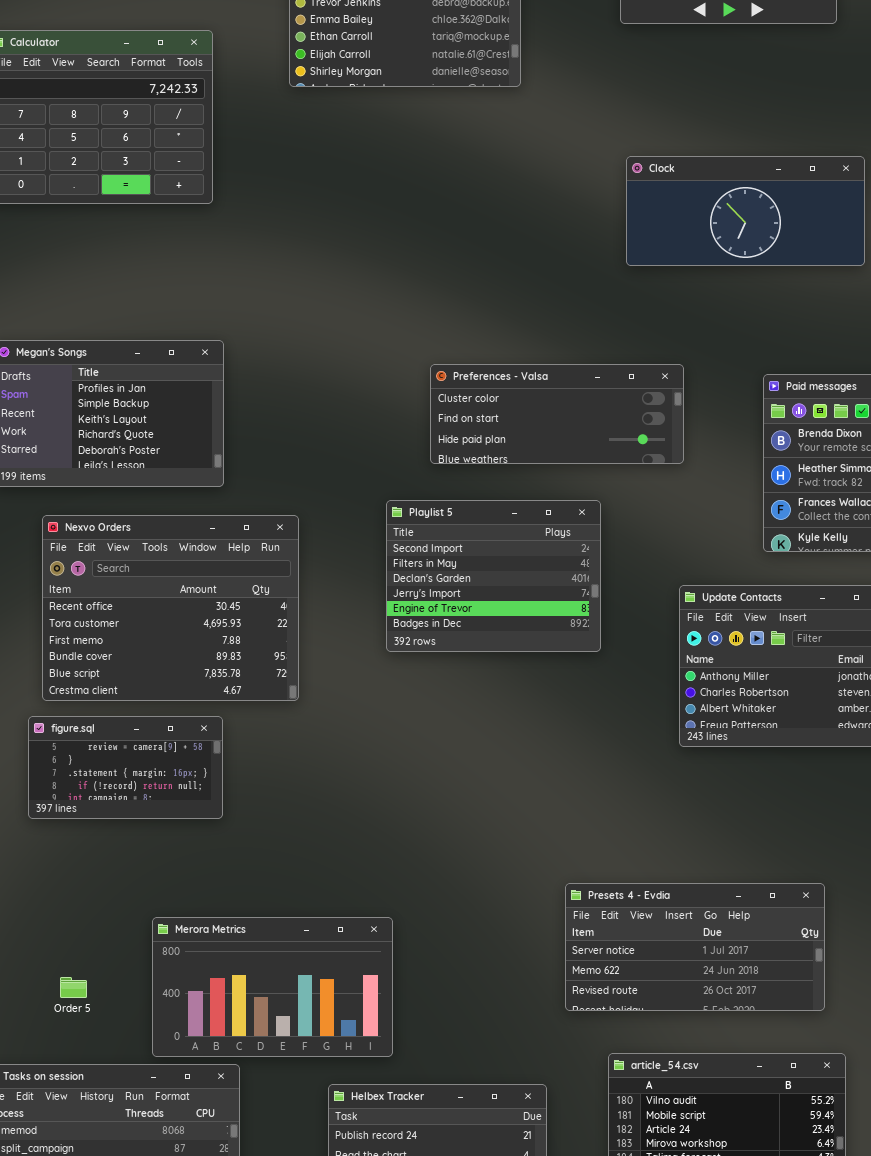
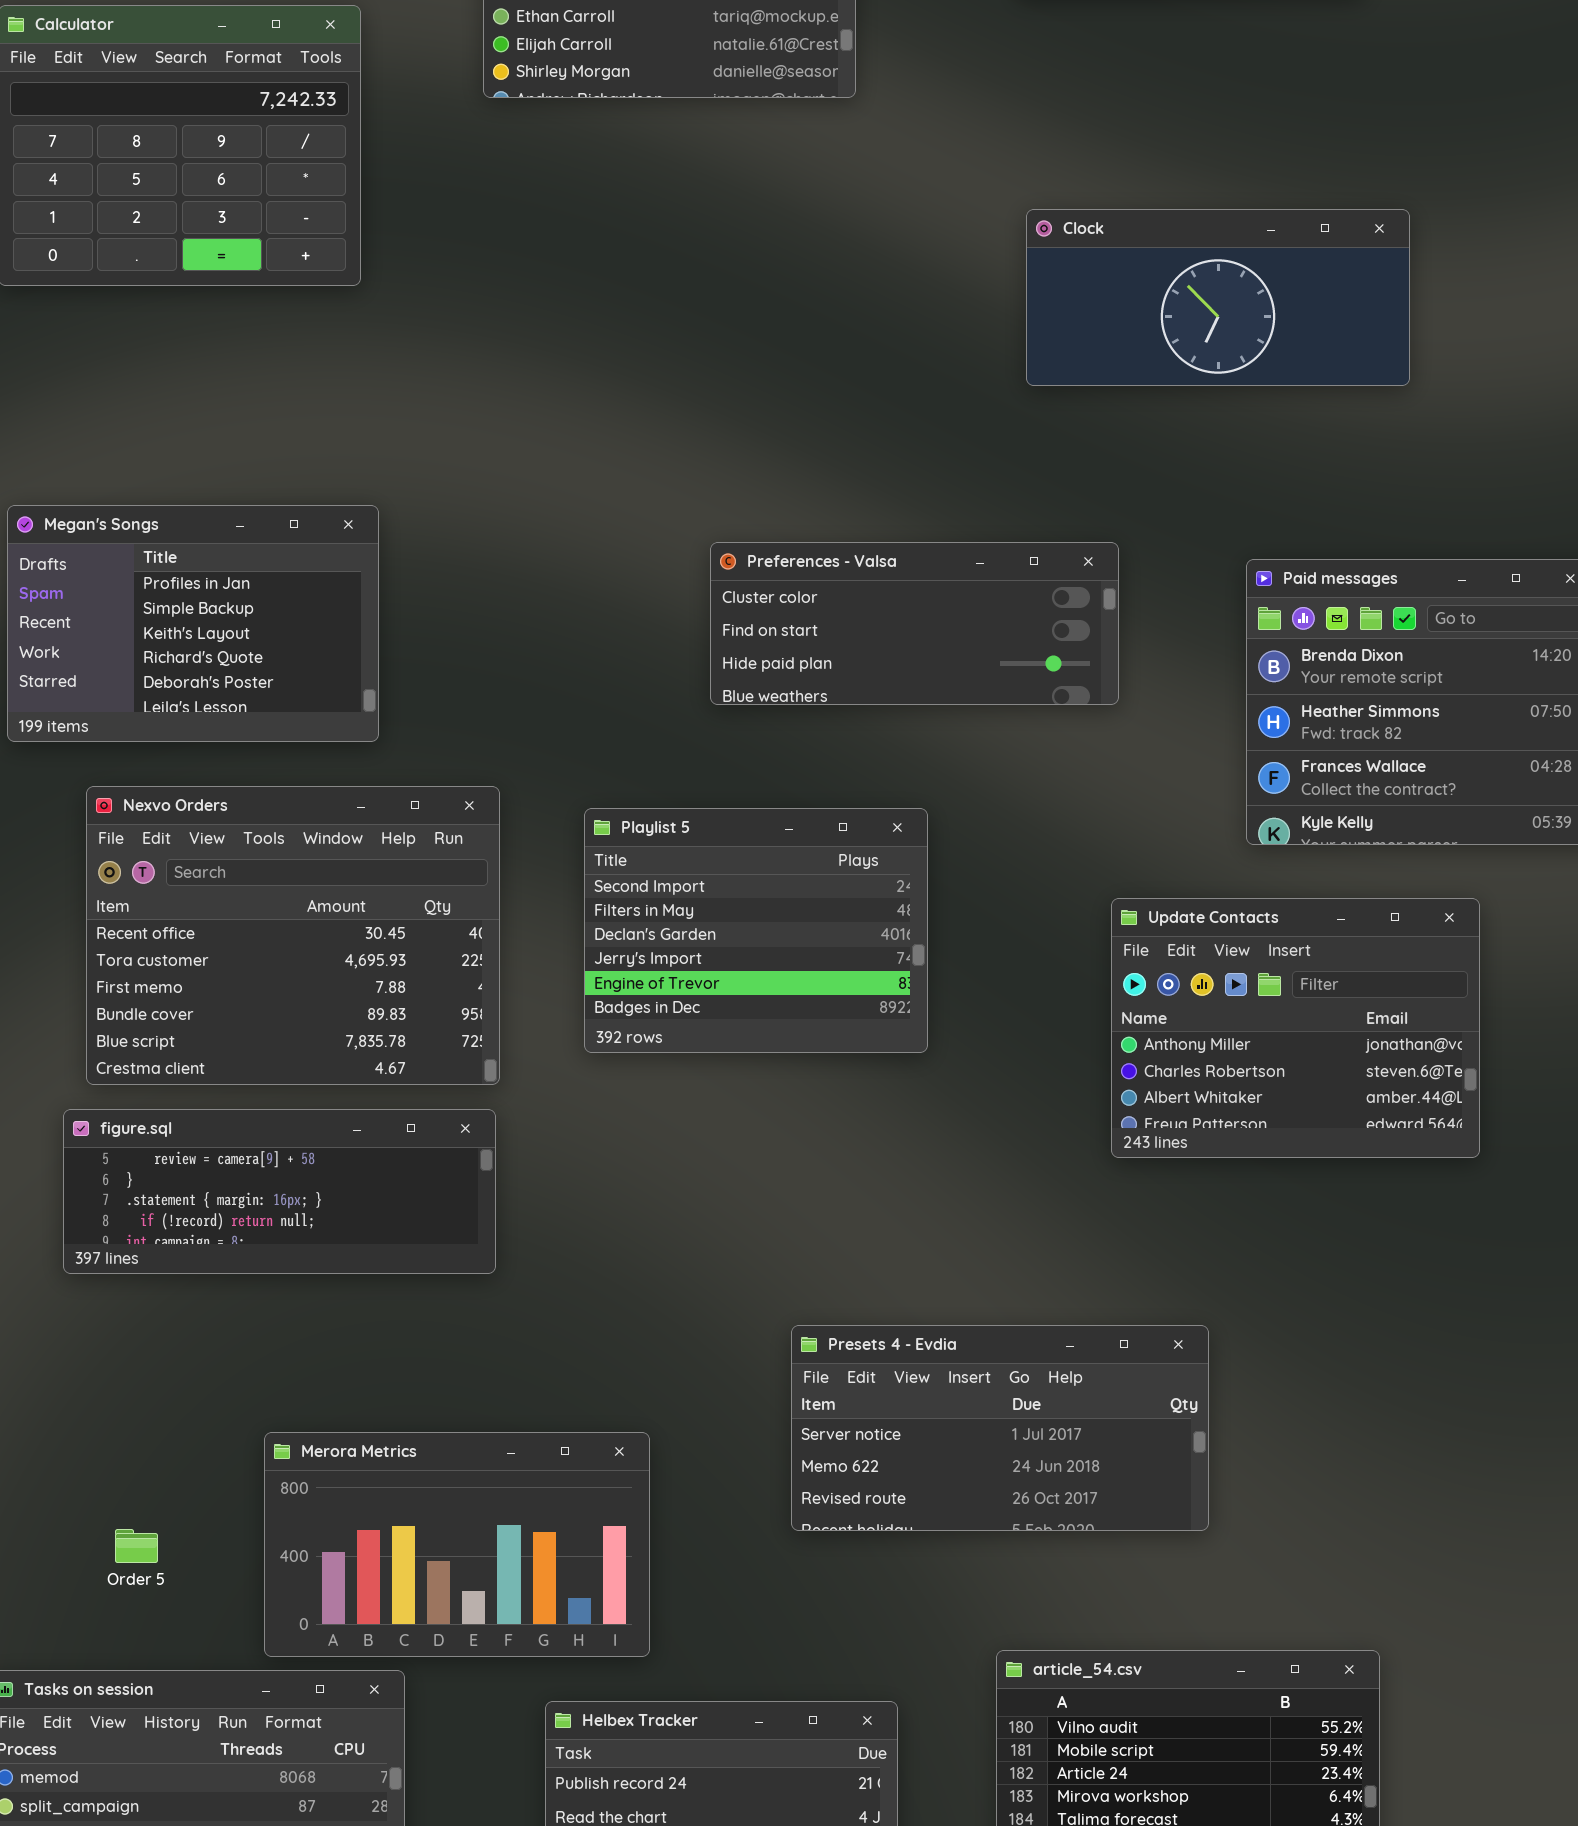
Playlist 5: [386,500,601,652] -> [584,808,928,1053], moved
figure.sql: [28,716,223,819] -> [63,1109,496,1274], resized
Presets 4 - Evdia: [565,883,825,1011] -> [791,1325,1209,1531], moved

